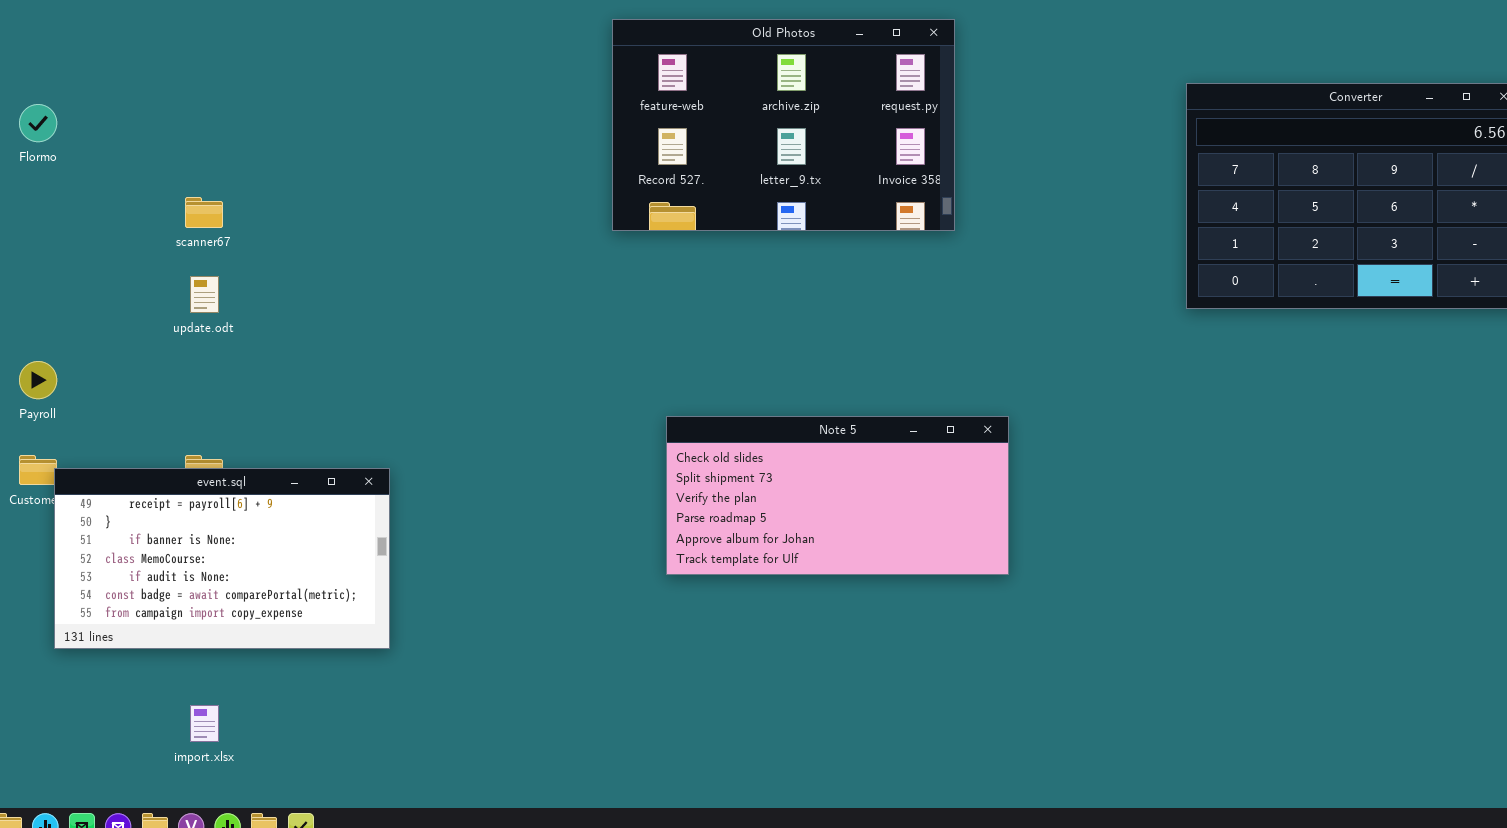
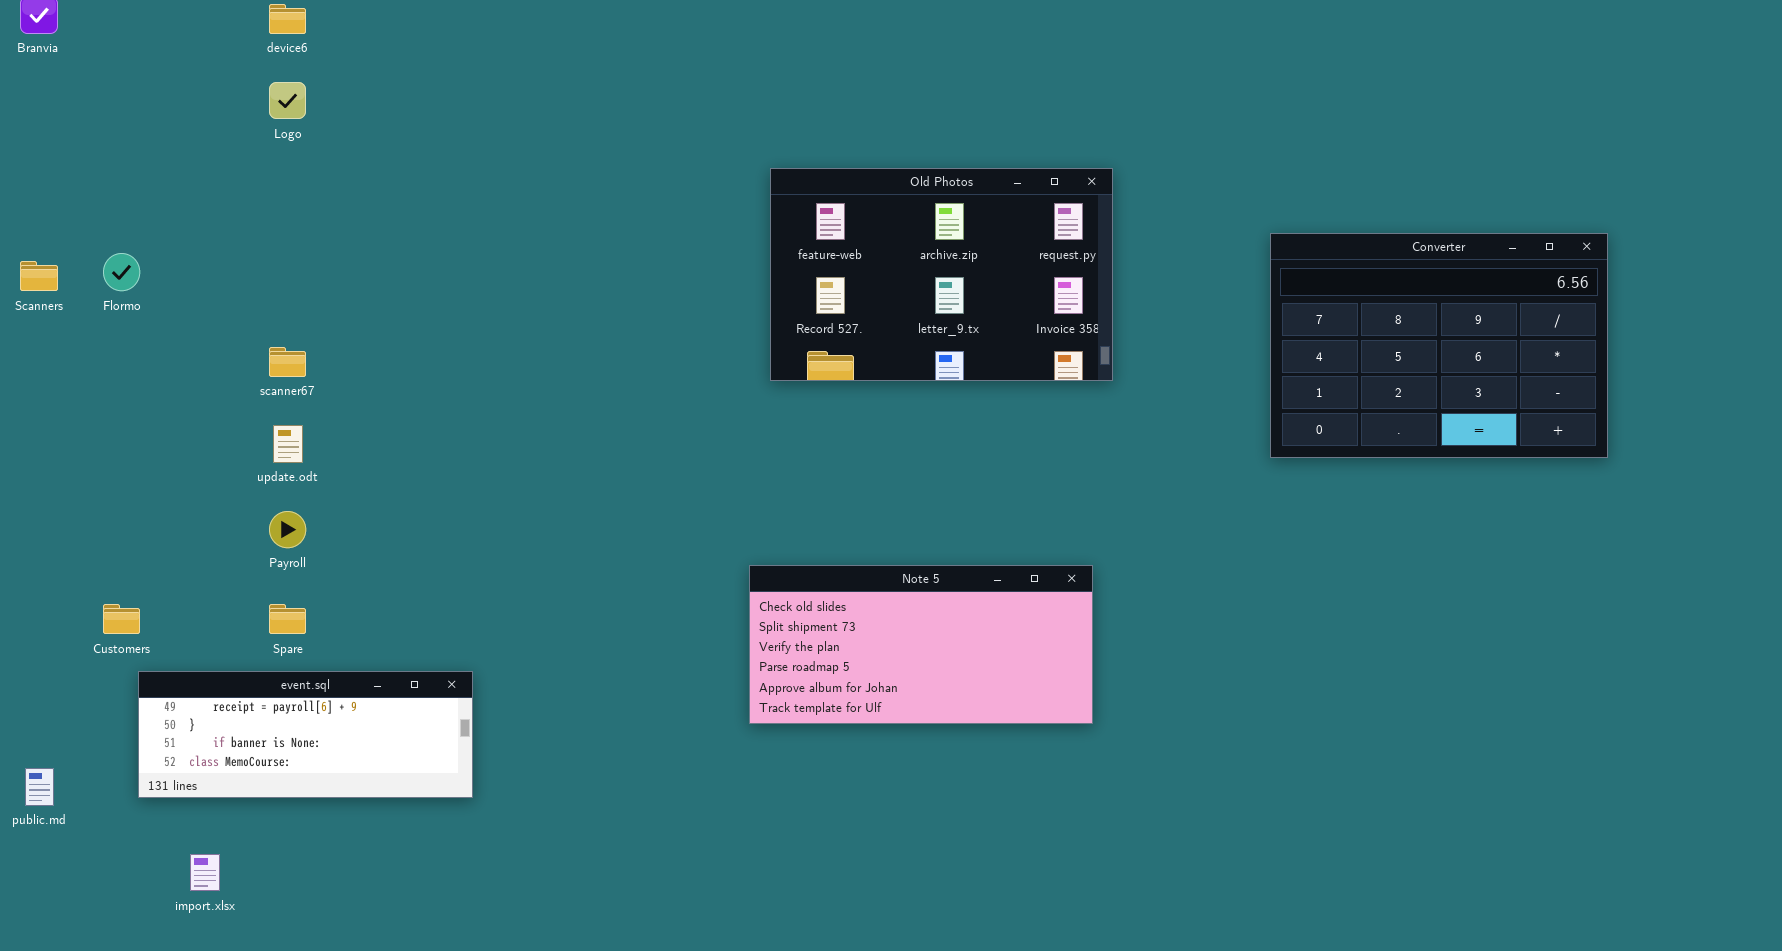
Old Photos: [612,19,955,231] -> [770,168,1113,381], moved
Payroll: [19,361,57,399] -> [269,511,306,548], moved
event.sql: [54,468,390,649] -> [138,671,473,798], resized
import.xlsx: [190,705,219,742] -> [190,854,220,891], moved

